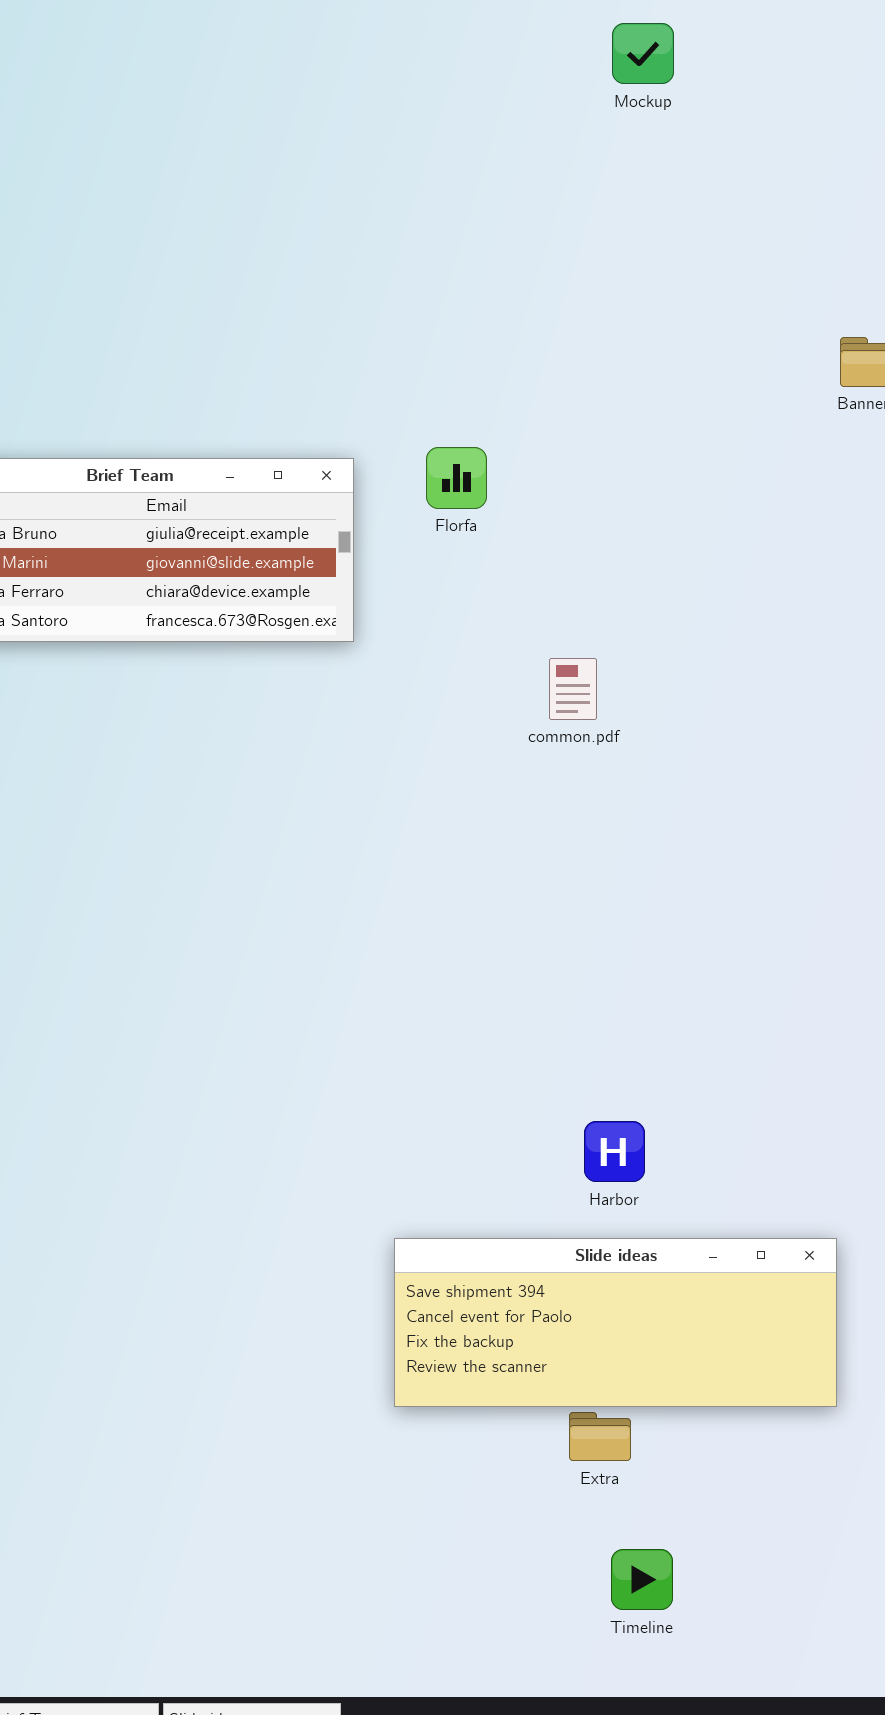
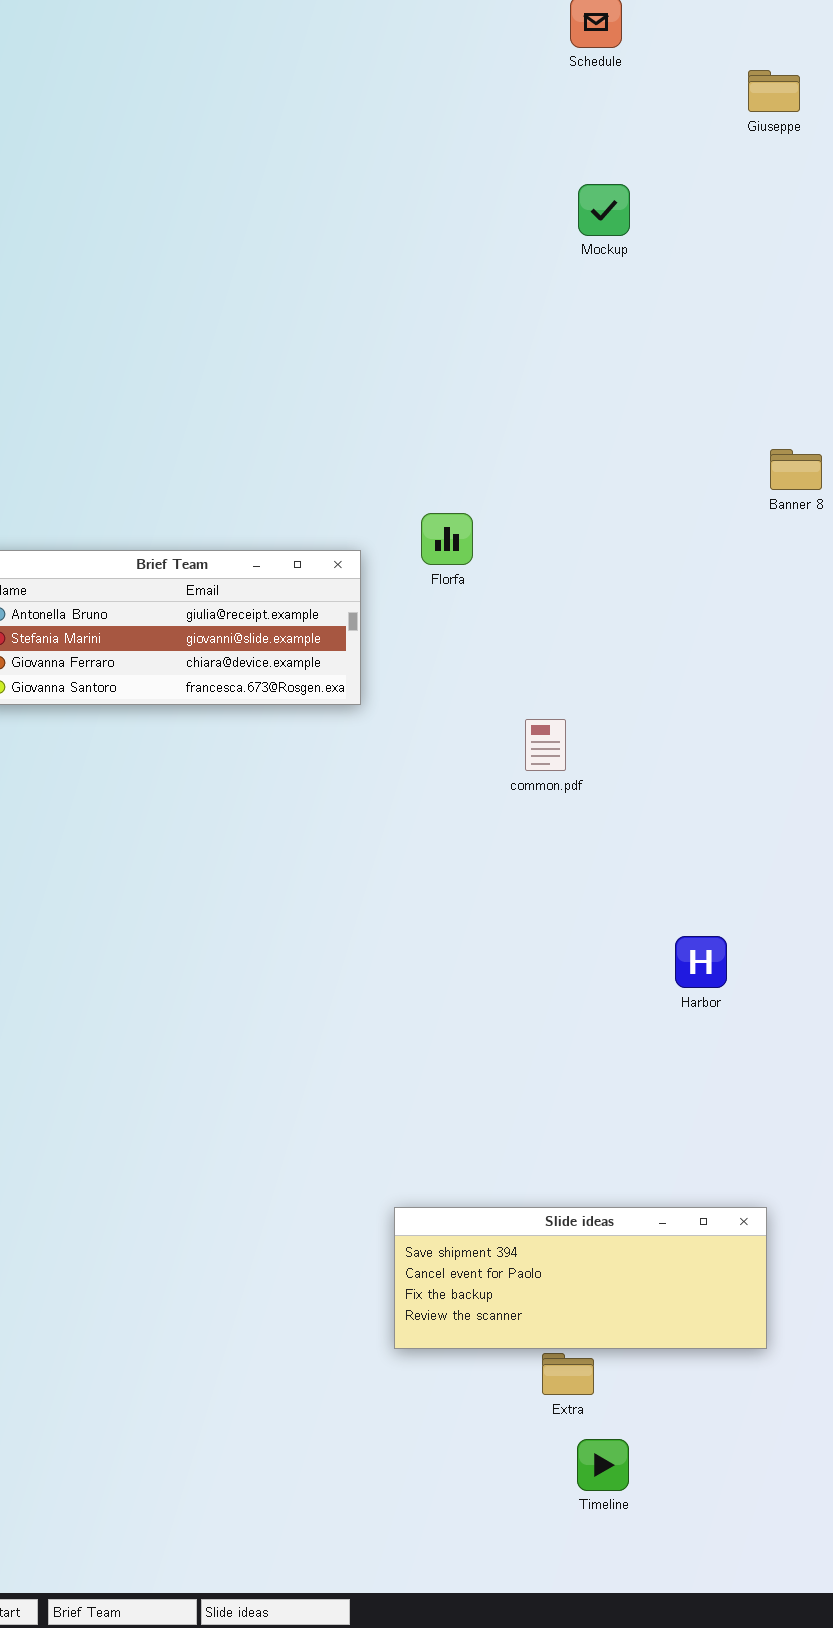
Florfa: [426,447,487,509] -> [421,513,473,565], moved
Harbor: [584,1121,645,1182] -> [675,936,727,988], moved
Timeline: [611,1549,673,1610] -> [577,1439,629,1491], moved

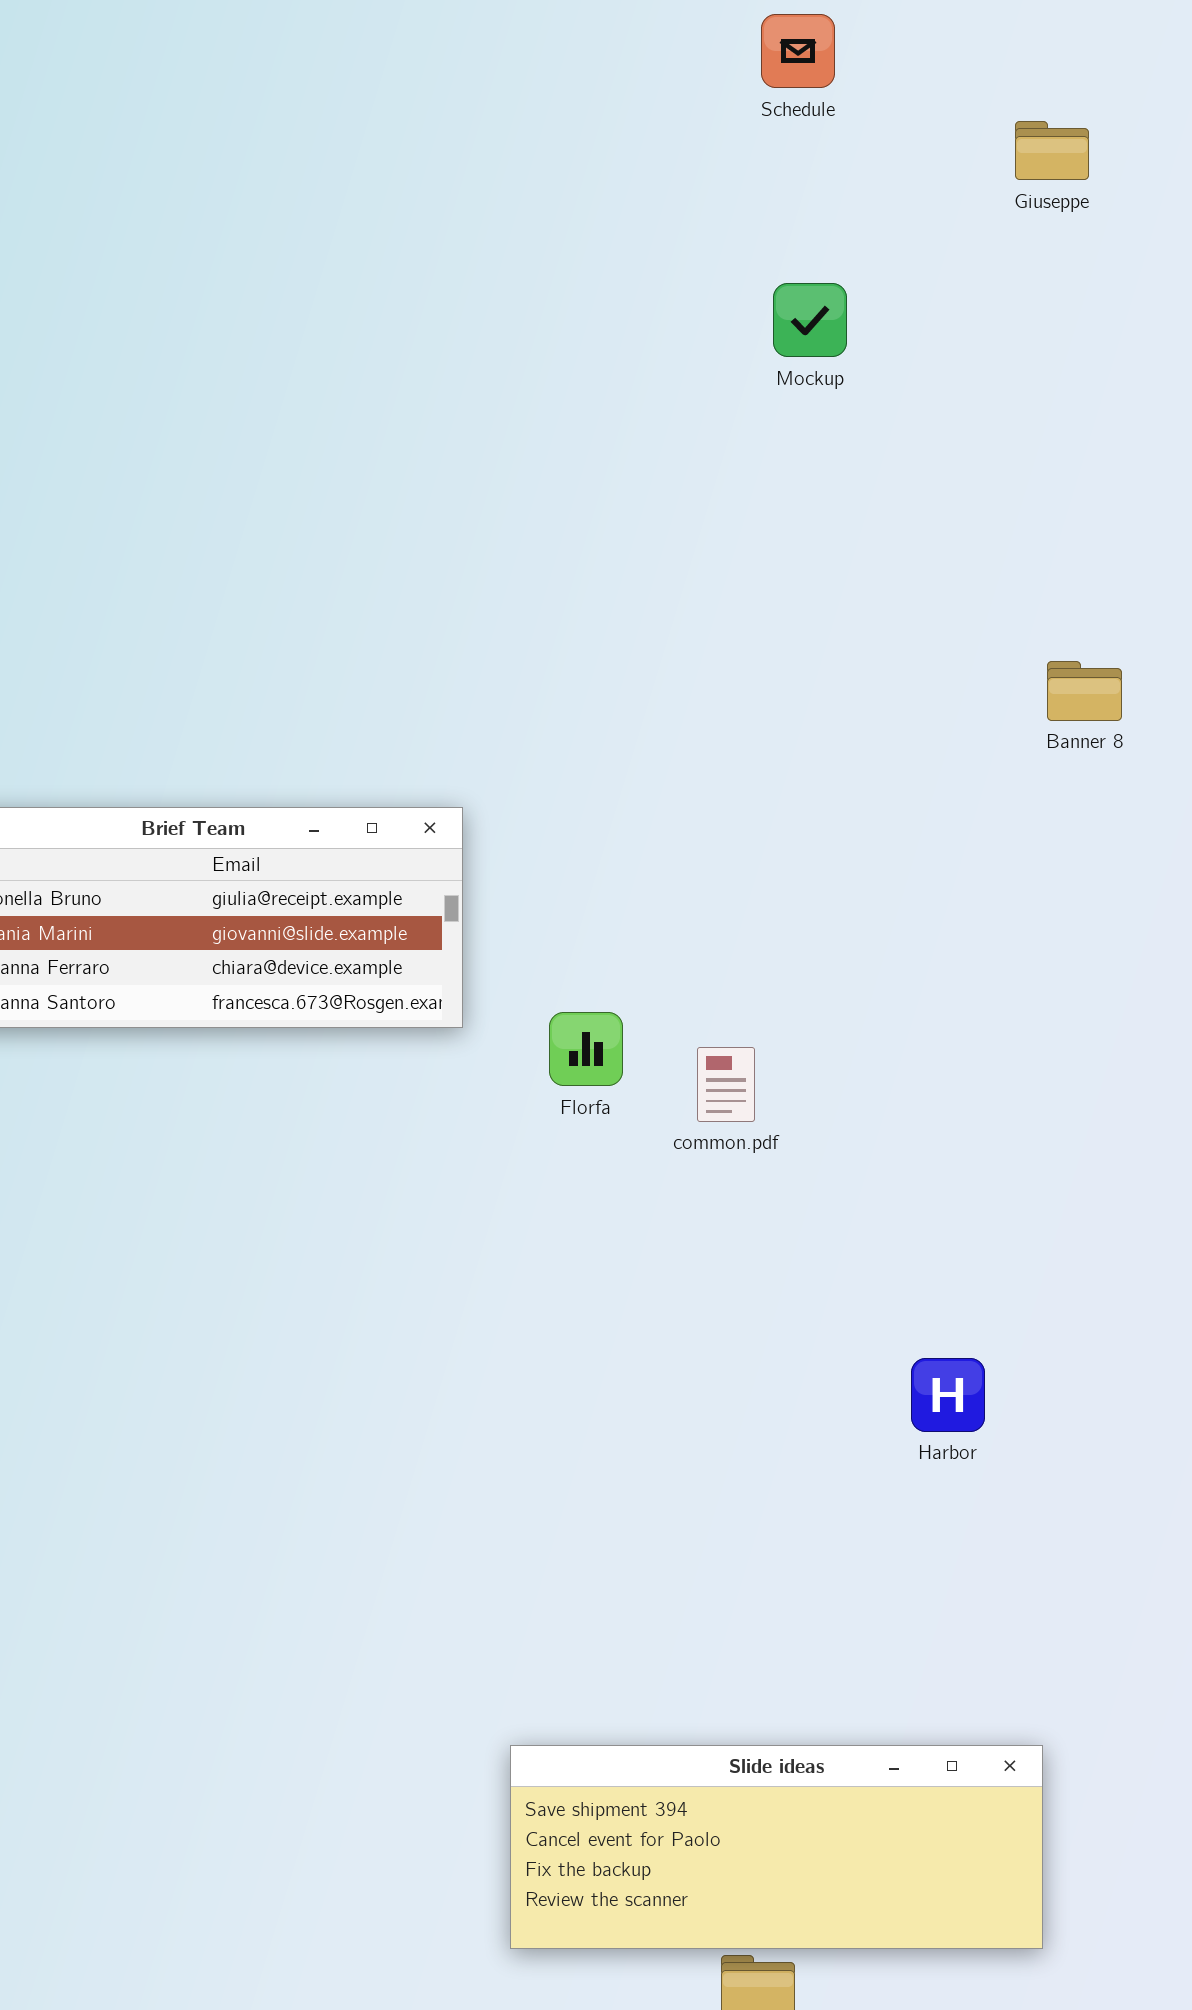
Florfa: [421,513,473,565] -> [549,1012,623,1086], moved

